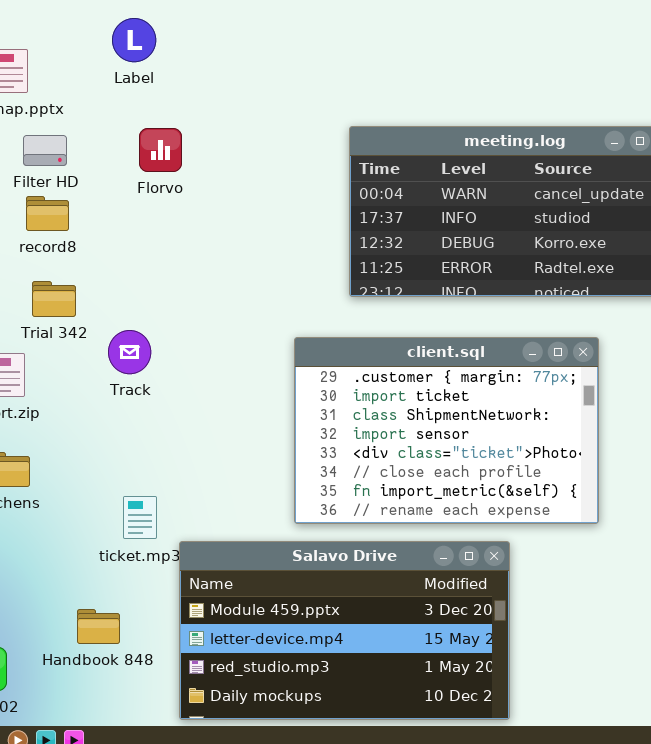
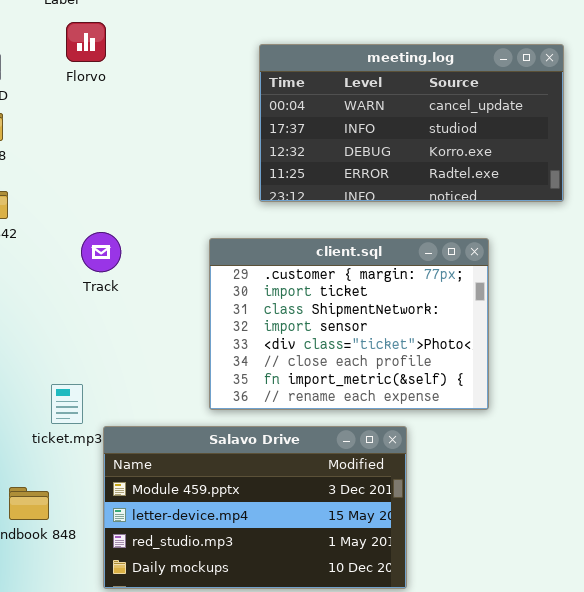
Florvo: [139,128,182,172] -> [66,22,106,62], moved
Track: [108,330,151,374] -> [81,232,121,272], moved

